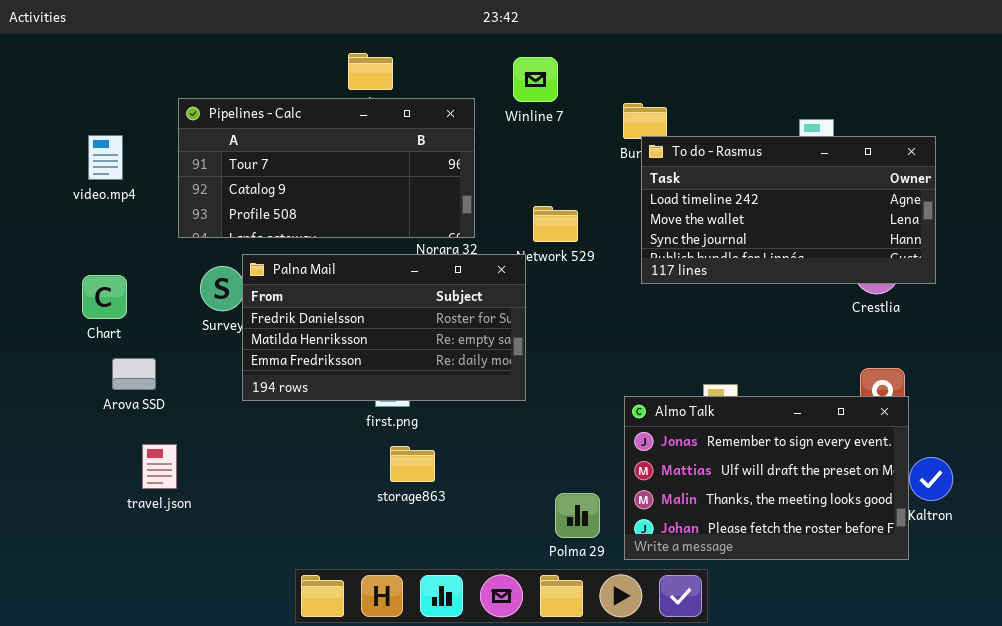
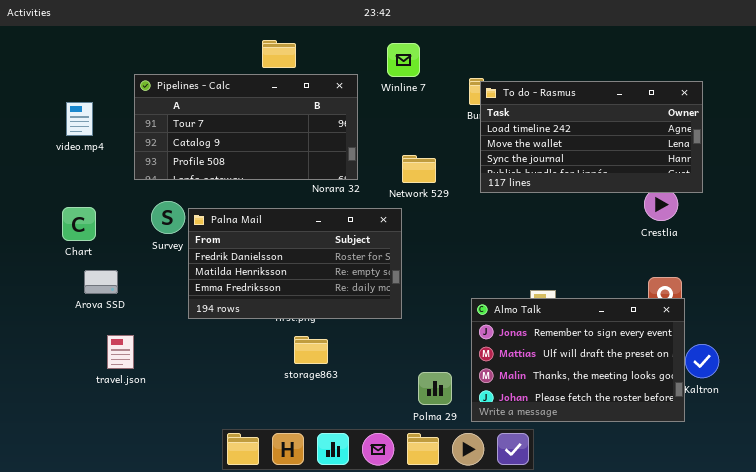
To do - Rasmus: [641,136,936,284] -> [480,81,703,193], moved
Palna Mail: [242,254,526,401] -> [188,208,402,319], moved

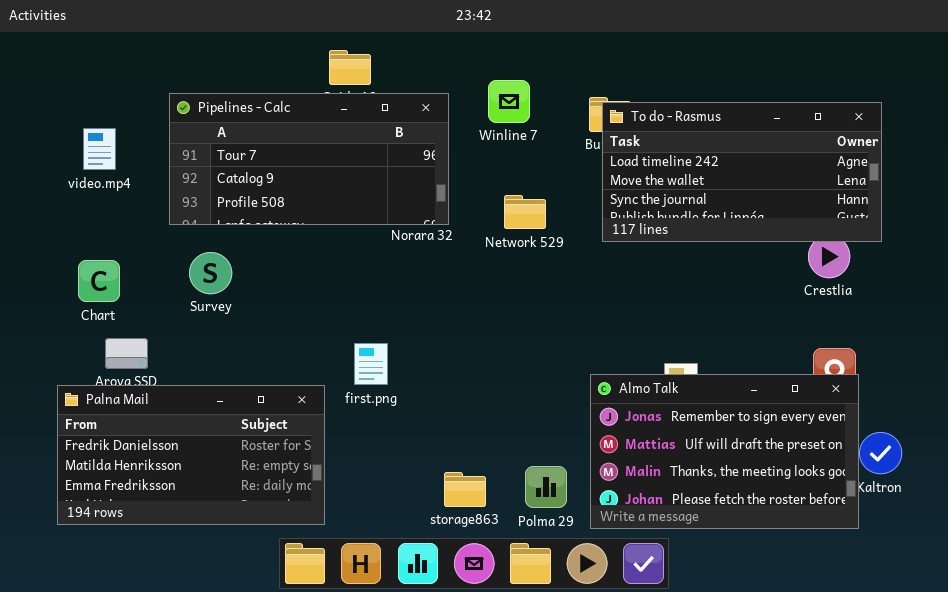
Winline 7: [387,43,420,77] -> [488,80,530,123], moved
Palna Mail: [188,208,402,319] -> [57,385,325,525], moved
storage863: [294,336,328,364] -> [444,472,486,507], moved

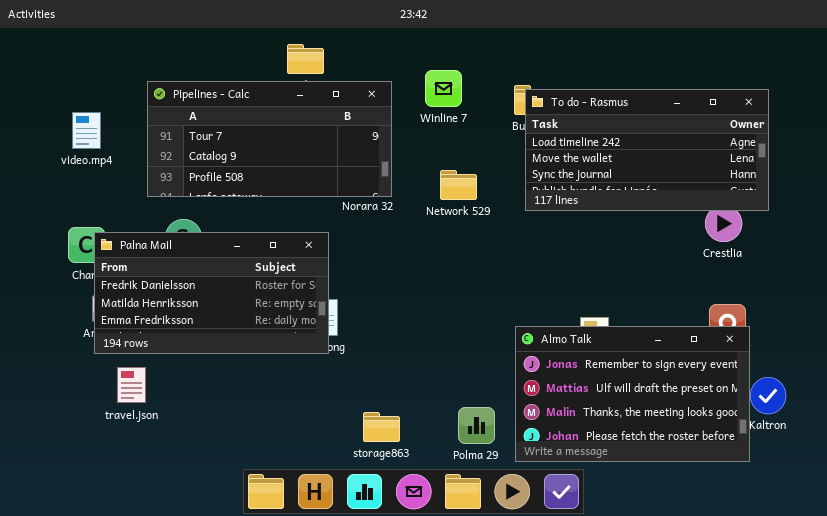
Palna Mail: [57,385,325,525] -> [94,232,329,354], moved
storage863: [444,472,486,507] -> [363,412,400,442], moved

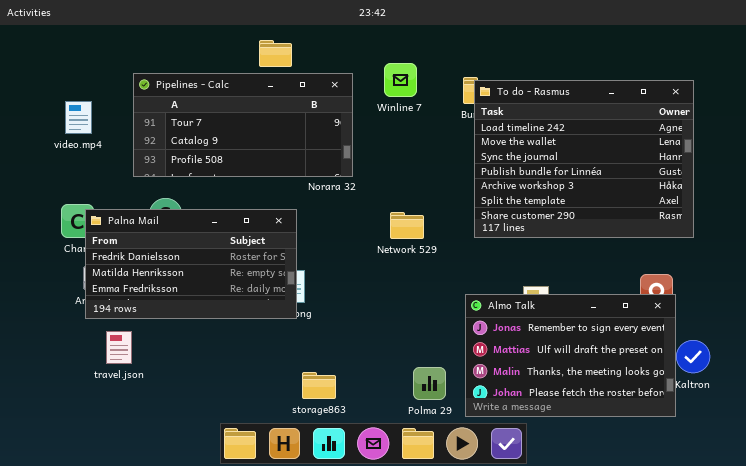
To do - Rasmus: [525,89,769,211] -> [474,80,694,238], resized
Network 529: [440,170,477,200] -> [390,212,424,239], moved
storage863: [363,412,400,442] -> [302,372,336,399], moved

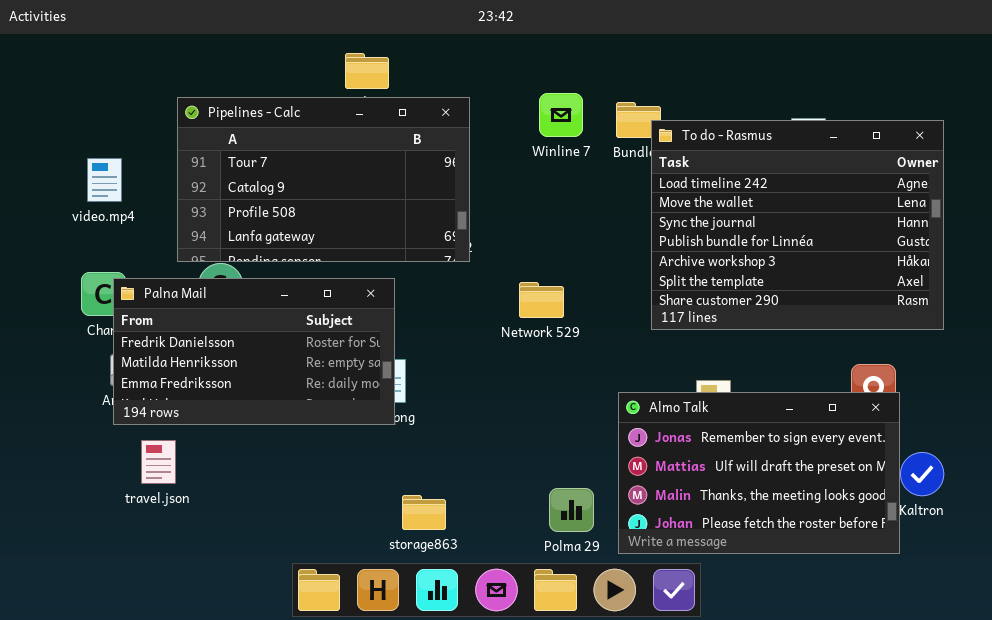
Winline 7: [384,63,417,97] -> [539,93,583,137], moved
Pipelines - Calc: [133,73,353,177] -> [177,97,470,262], resized
To do - Rasmus: [474,80,694,238] -> [651,120,944,330], moved
video.mp4: [65,101,92,134] -> [87,158,122,202], moved

